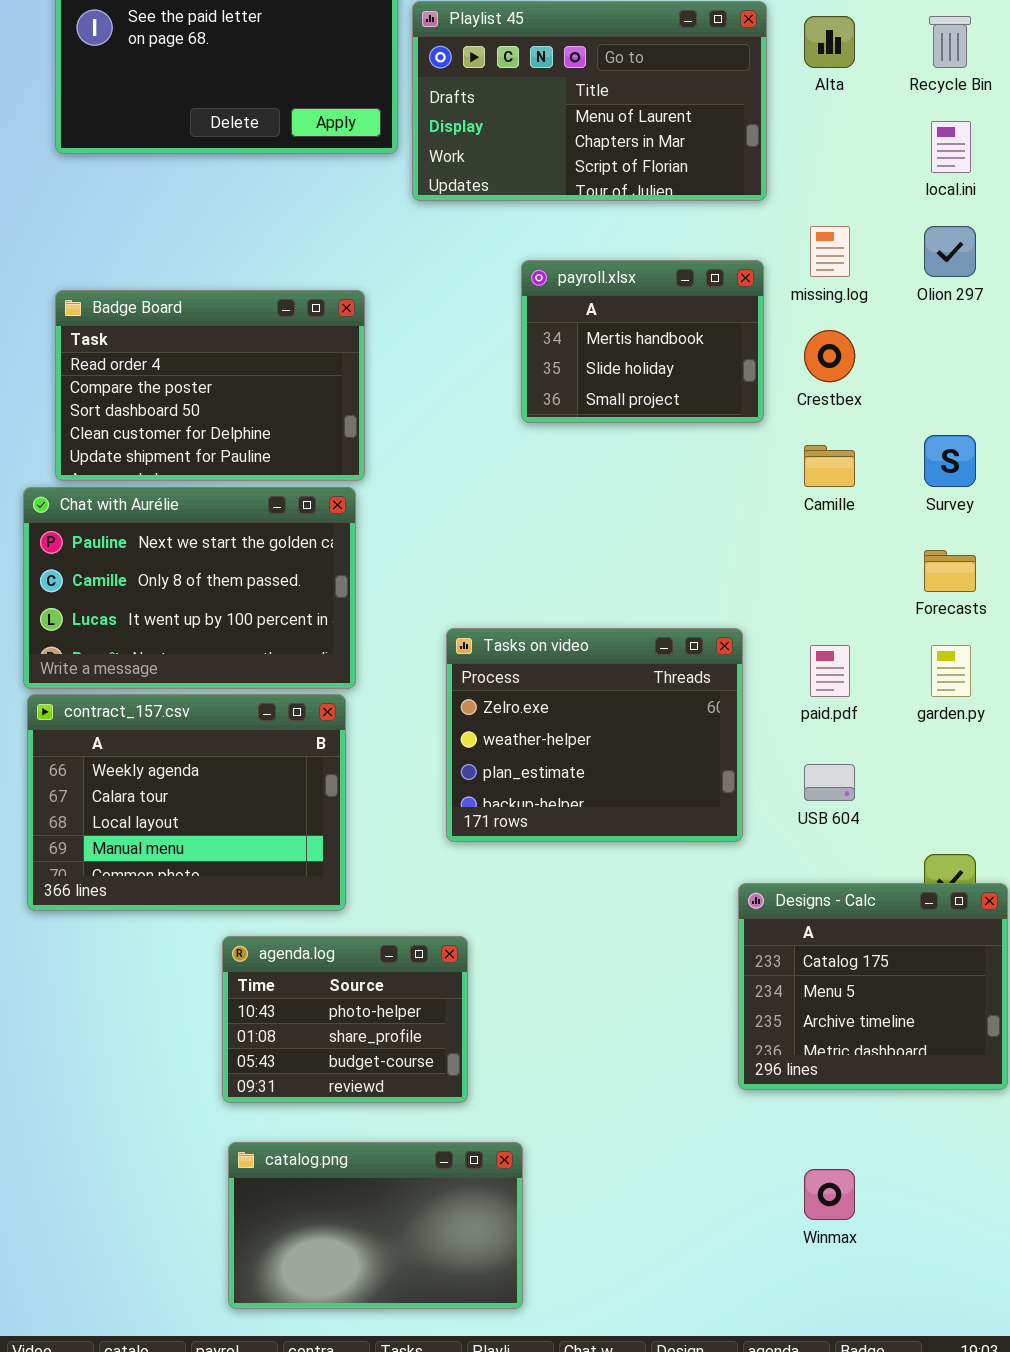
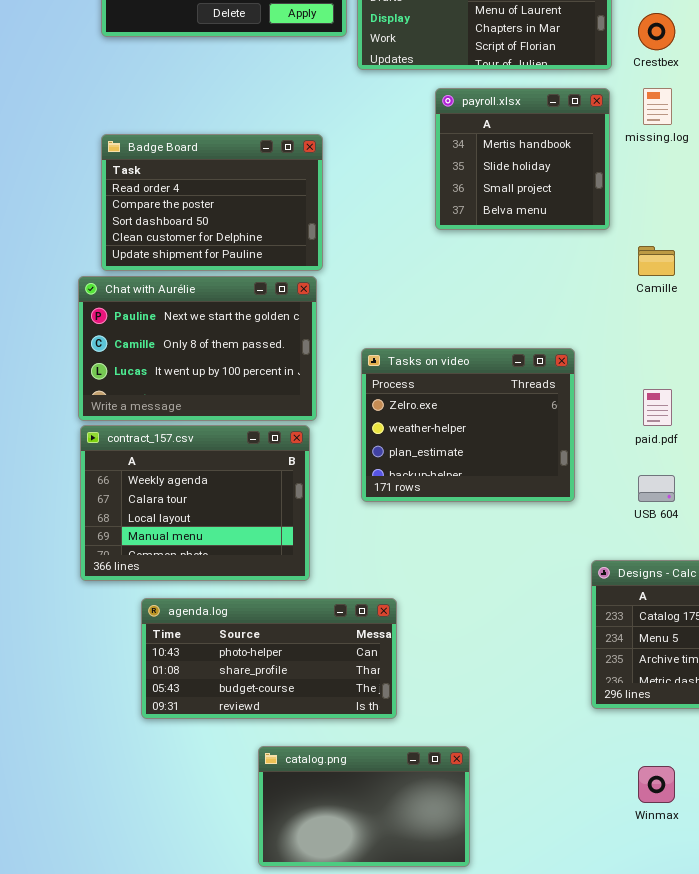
payroll.xlsx: [521,260,764,423] -> [435,88,610,230], resized
Crestbex: [804,330,855,382] -> [638,13,675,50], moved
Tasks on video: [446,628,743,842] -> [361,348,575,502], moved
agenda.log: [222,936,468,1103] -> [141,598,397,719], resized
catalog.png: [228,1142,523,1309] -> [258,746,470,867], moved

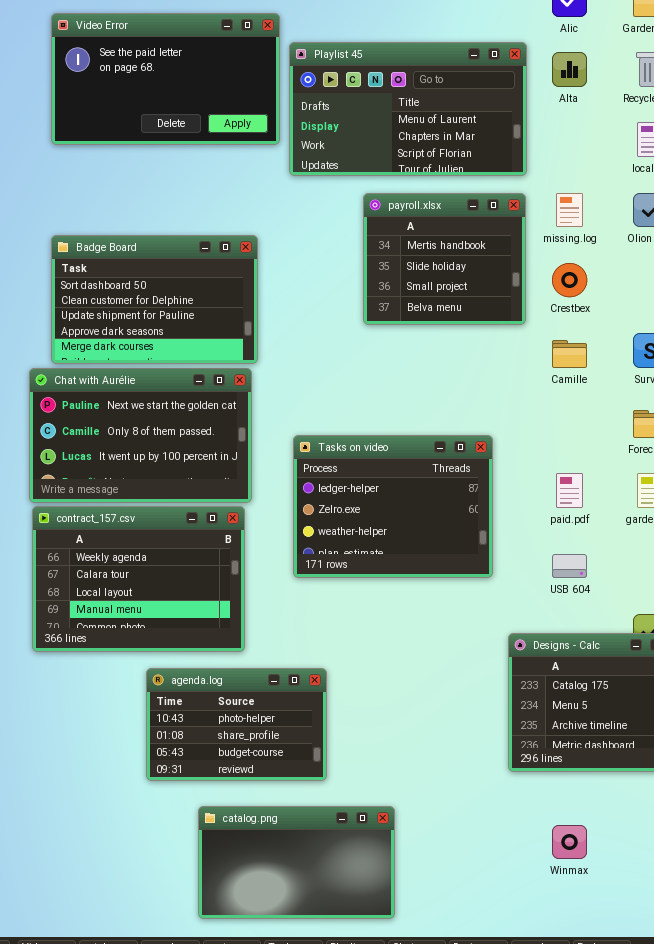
Crestbex: [638,13,675,50] -> [552,263,587,297], moved
Badge Board: [101,134,323,271] -> [51,235,258,364], scrolled down 2 rows
Tasks on video: [361,348,575,502] -> [293,435,493,578], scrolled up 1 row
agenda.log: [141,598,397,719] -> [146,668,327,781], resized

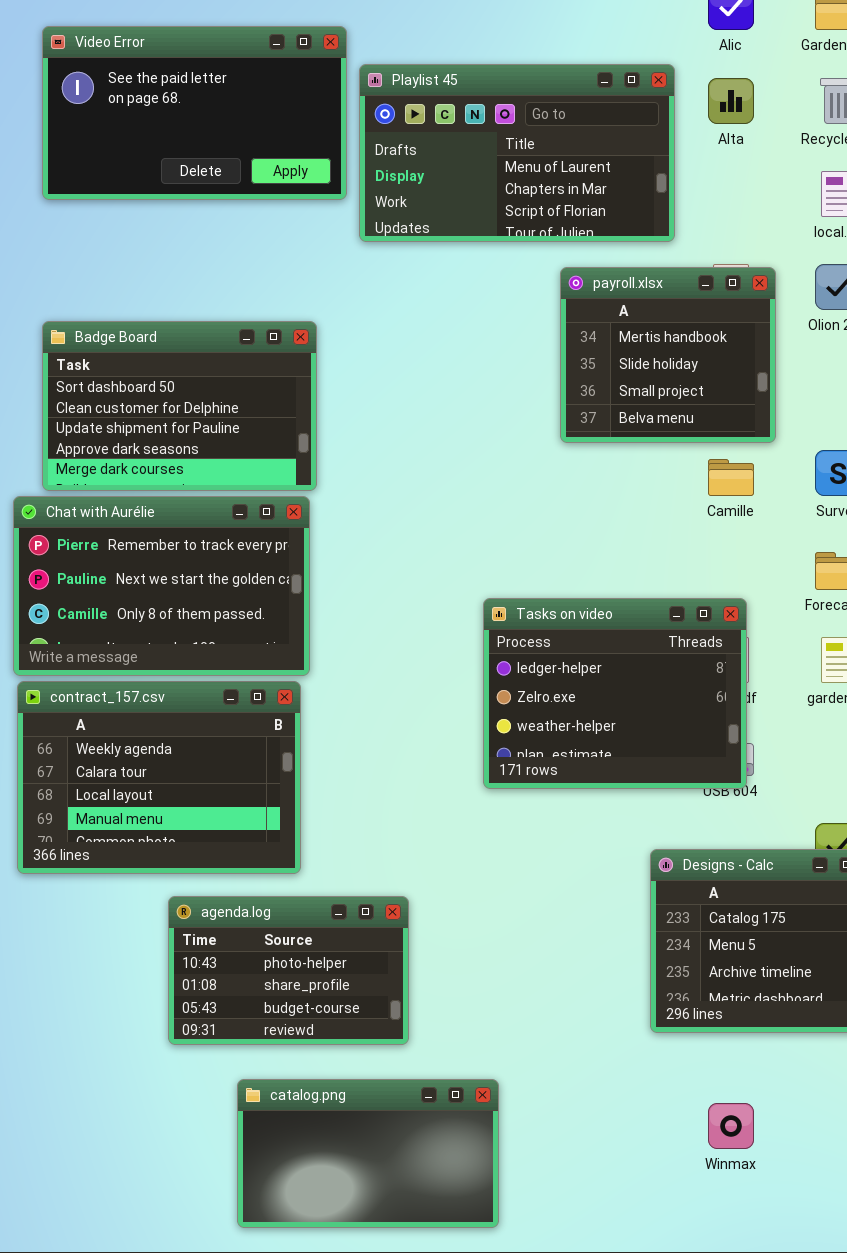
payroll.xlsx: [363,193,526,325] -> [560,267,776,443], moved
Chat with Aurélie: [29,368,252,503] -> [13,496,310,676], scrolled up 1 row
Tasks on video: [293,435,493,578] -> [483,598,747,789], moved

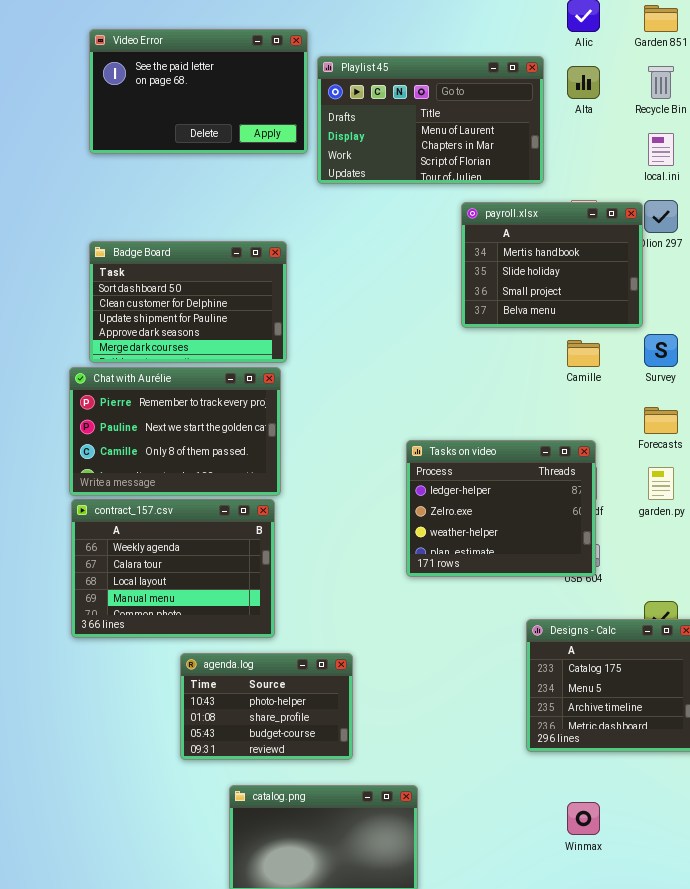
payroll.xlsx: [560,267,776,443] -> [461,202,643,328], resized

